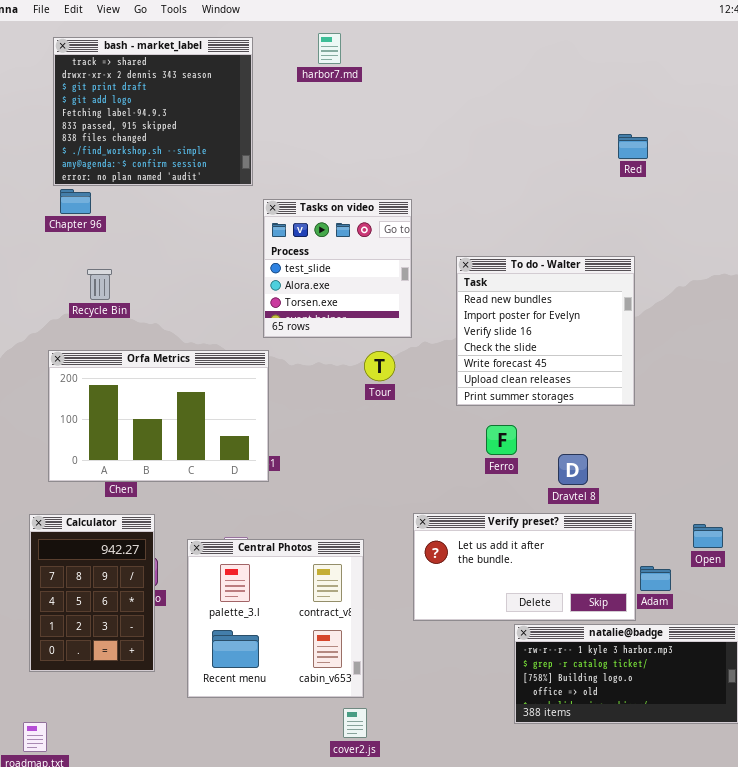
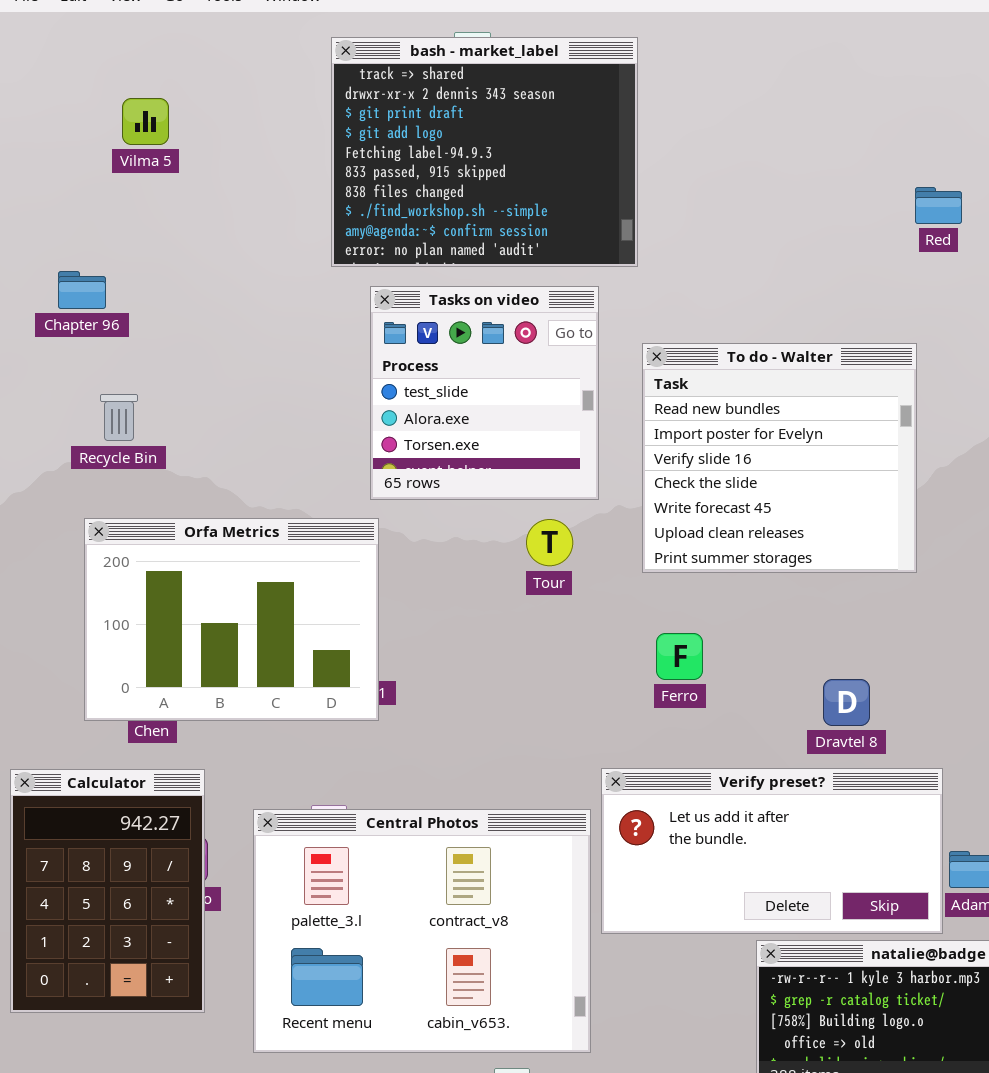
bash - market_label: [53,37,253,186] -> [331,37,638,267], moved
To do - Walter: [456,256,635,406] -> [642,343,917,573], moved
Orfa Metrics: [48,350,269,482] -> [84,518,379,721], resized
Ferro: [486,425,517,455] -> [656,633,703,680], moved
Central Photos: [187,539,364,698] -> [253,809,591,1053], resized

